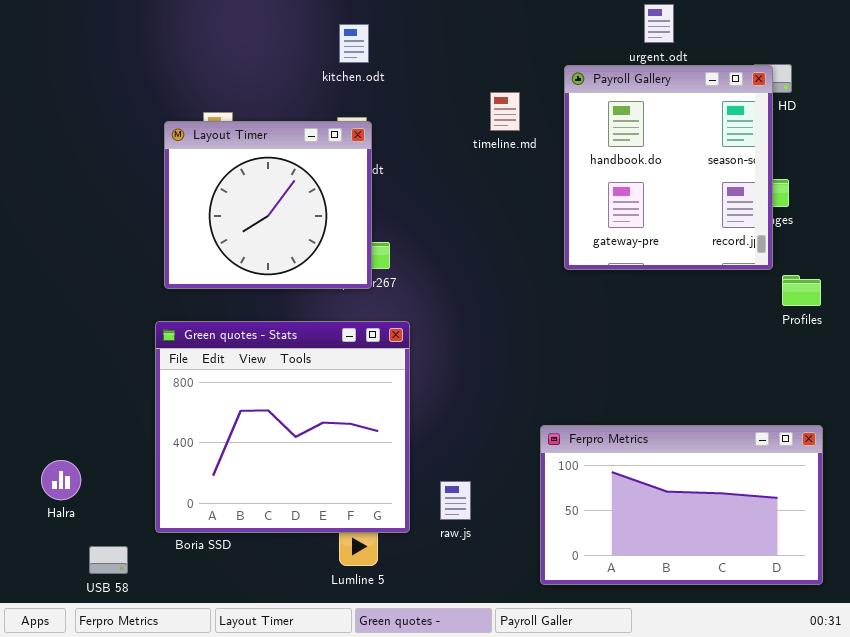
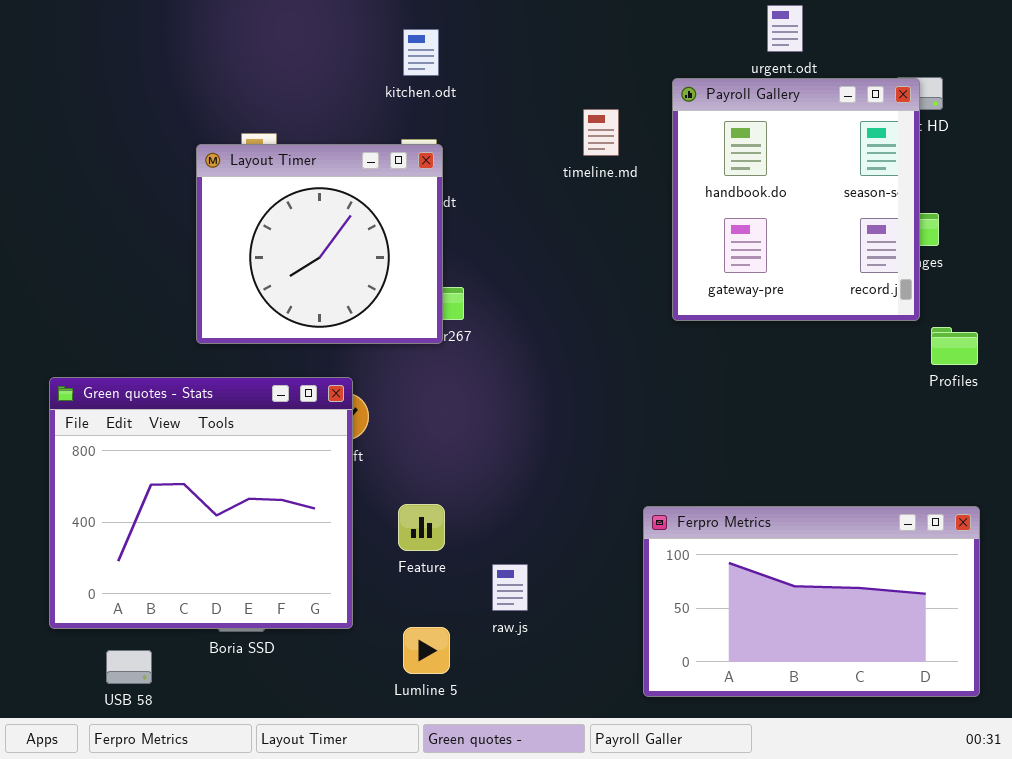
Green quotes - Stats: [155,321,410,533] -> [49,377,353,629], moved
raw.js: [440,481,471,520] -> [492,564,528,611], moved

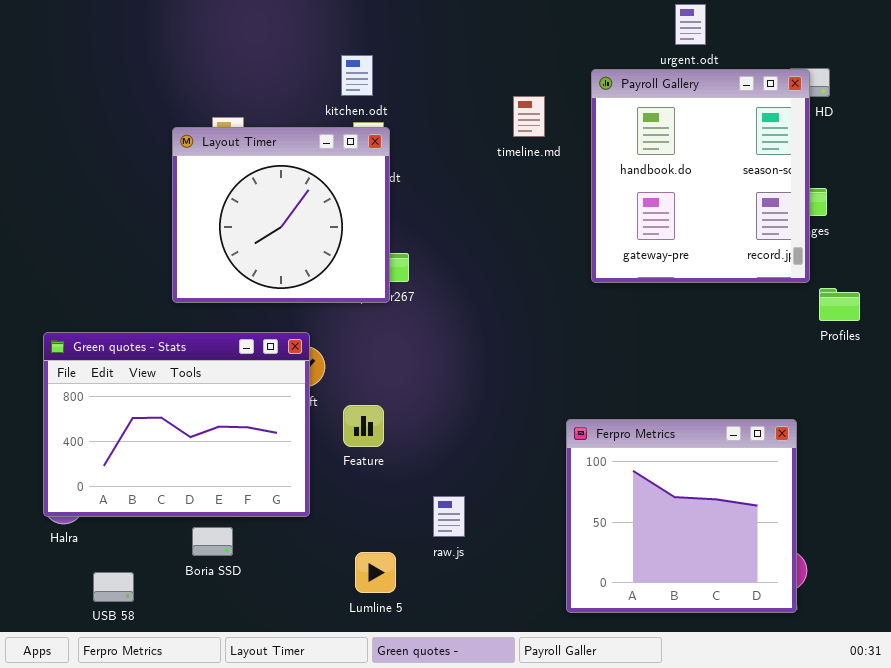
kitchen.odt: [403,29,439,76] -> [341,55,373,96], moved
Green quotes - Stats: [49,377,353,629] -> [43,332,310,517], resized
Feature: [398,504,445,551] -> [343,405,384,447], moved
Ferpro Metrics: [643,506,980,697] -> [566,419,797,613], resized

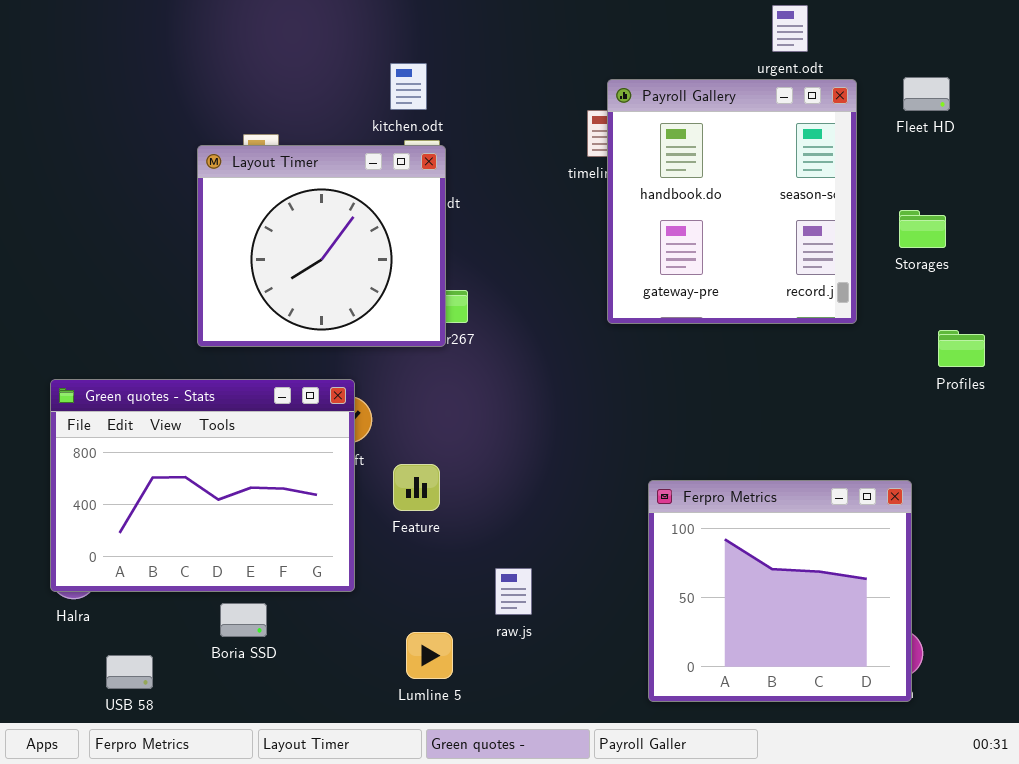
Payroll Gallery: [591,69,810,283] -> [607,79,857,324], moved

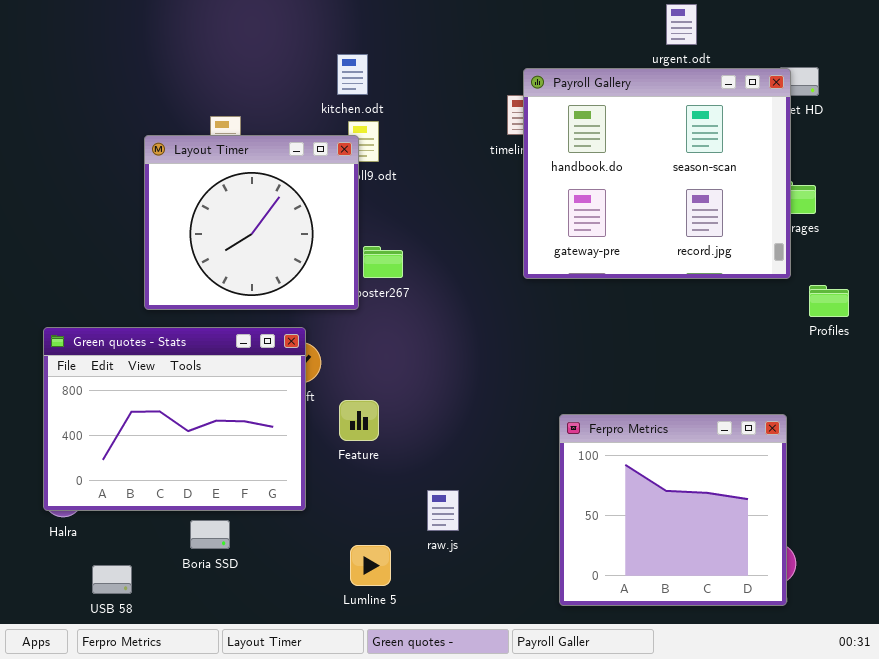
Payroll Gallery: [607,79,857,324] -> [523,68,791,279], resized
Layout Timer: [197,145,446,347] -> [144,135,359,310], moved

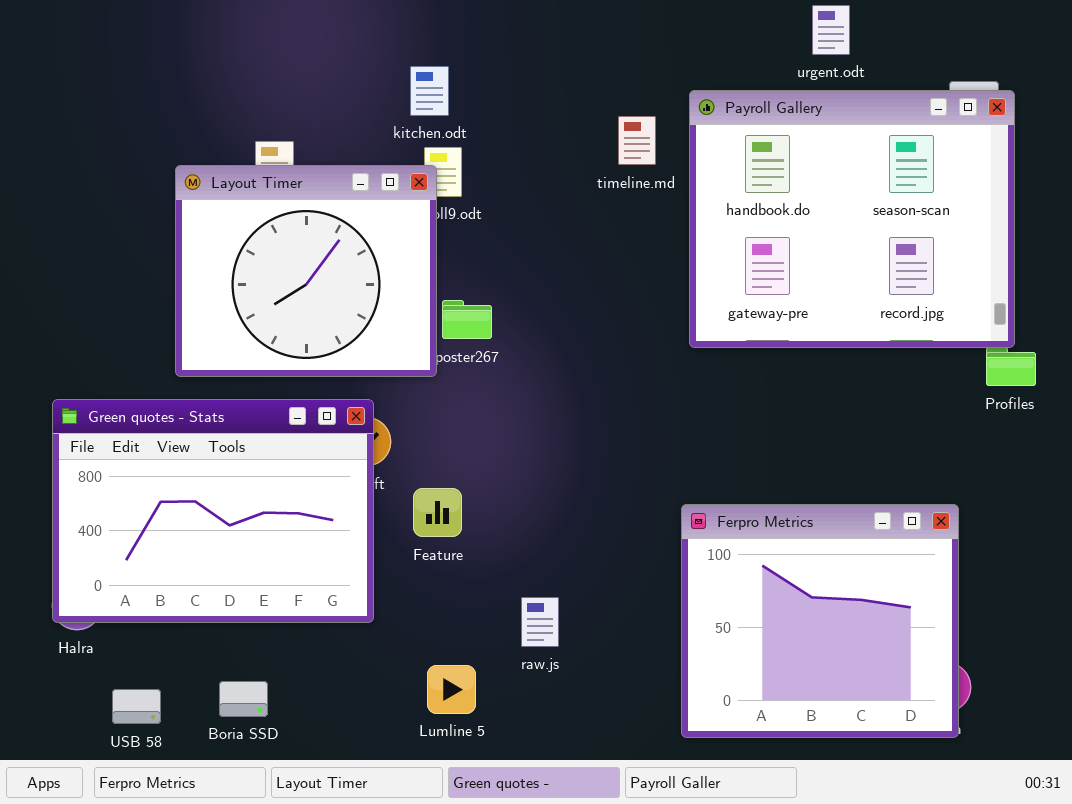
Payroll Gallery: [523,68,791,279] -> [689,90,1015,348], moved
Boria SSD: [190,520,230,549] -> [219,681,268,717], moved

